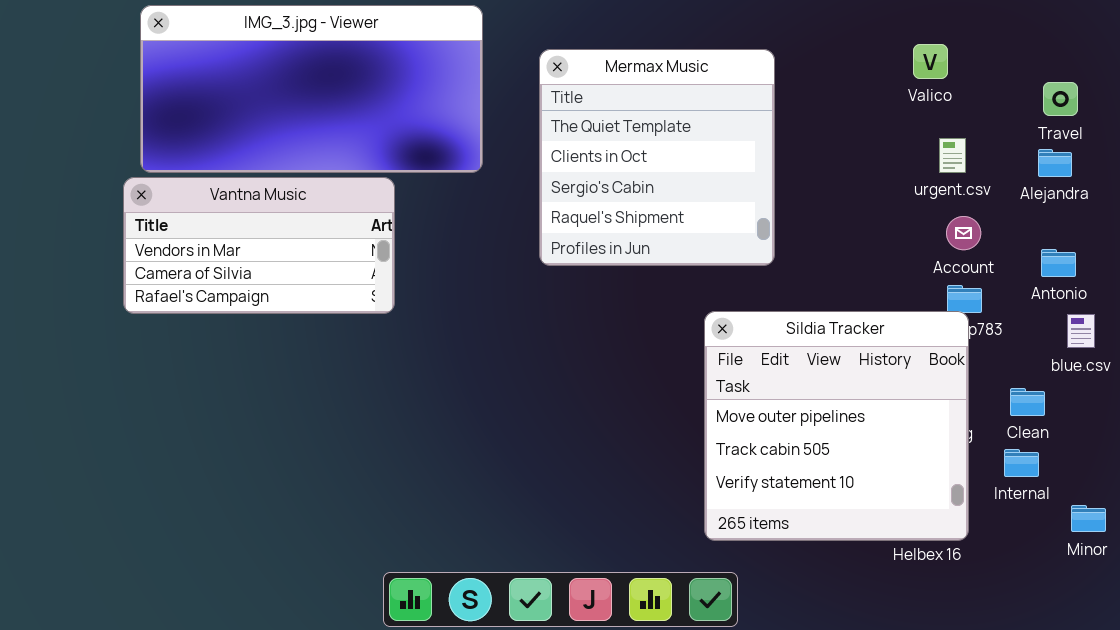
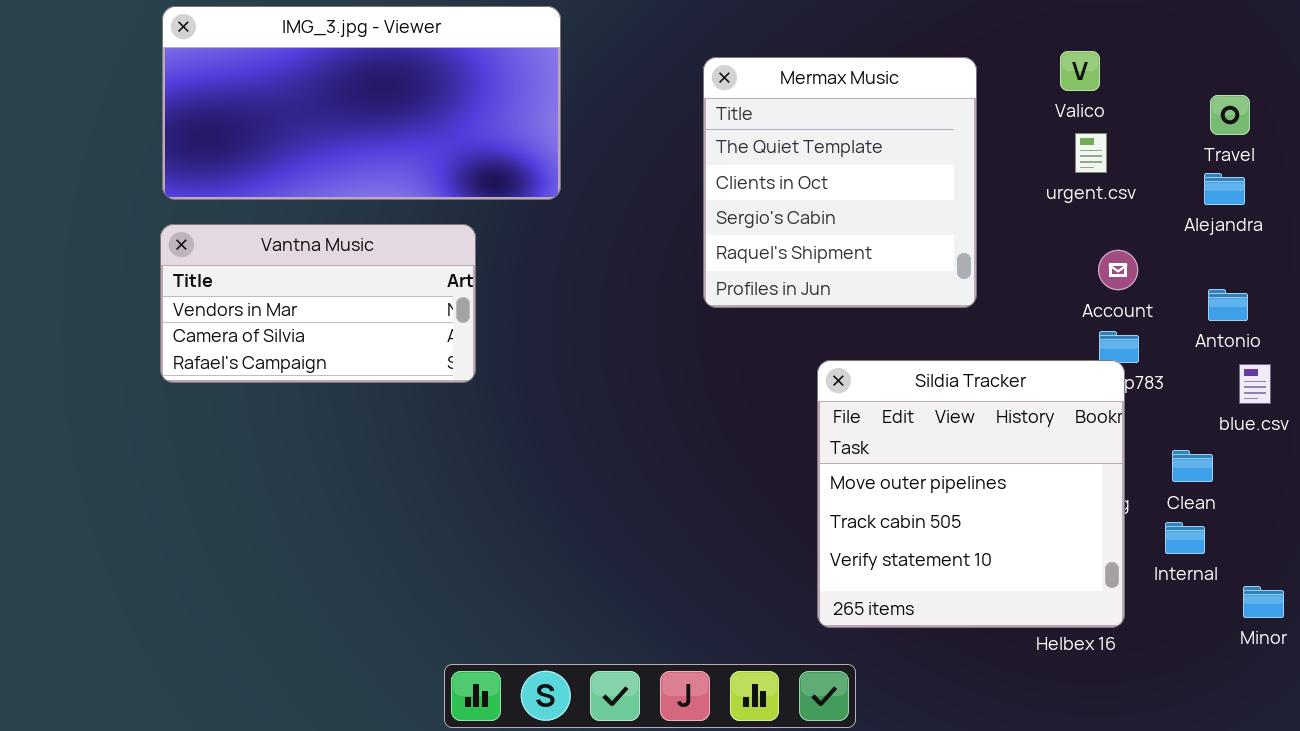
Mermax Music: [539,49,775,266] -> [703,57,977,308], moved
urgent.csv: [939,138,966,173] -> [1075,133,1107,173], moved
Vantna Music: [123,177,395,314] -> [160,224,476,383], moved

